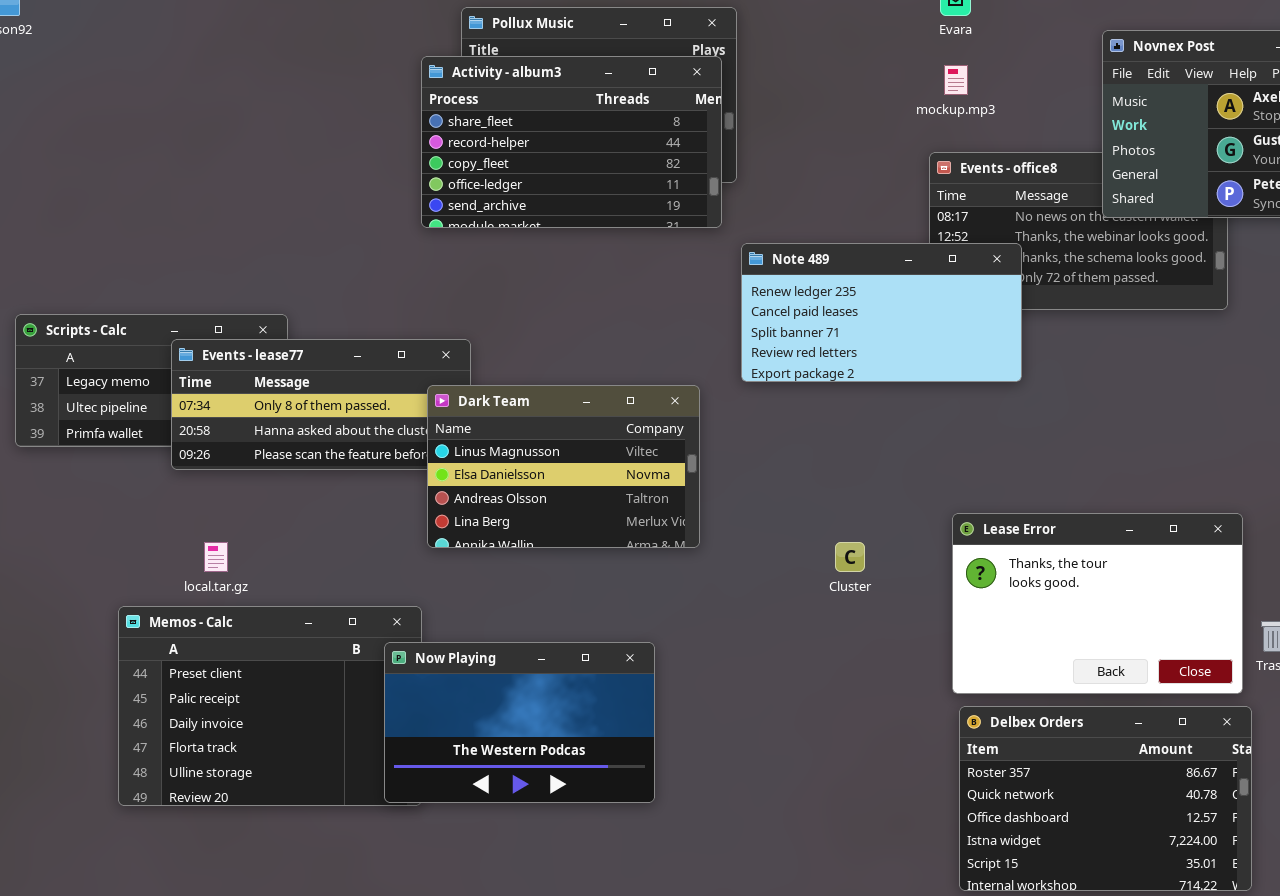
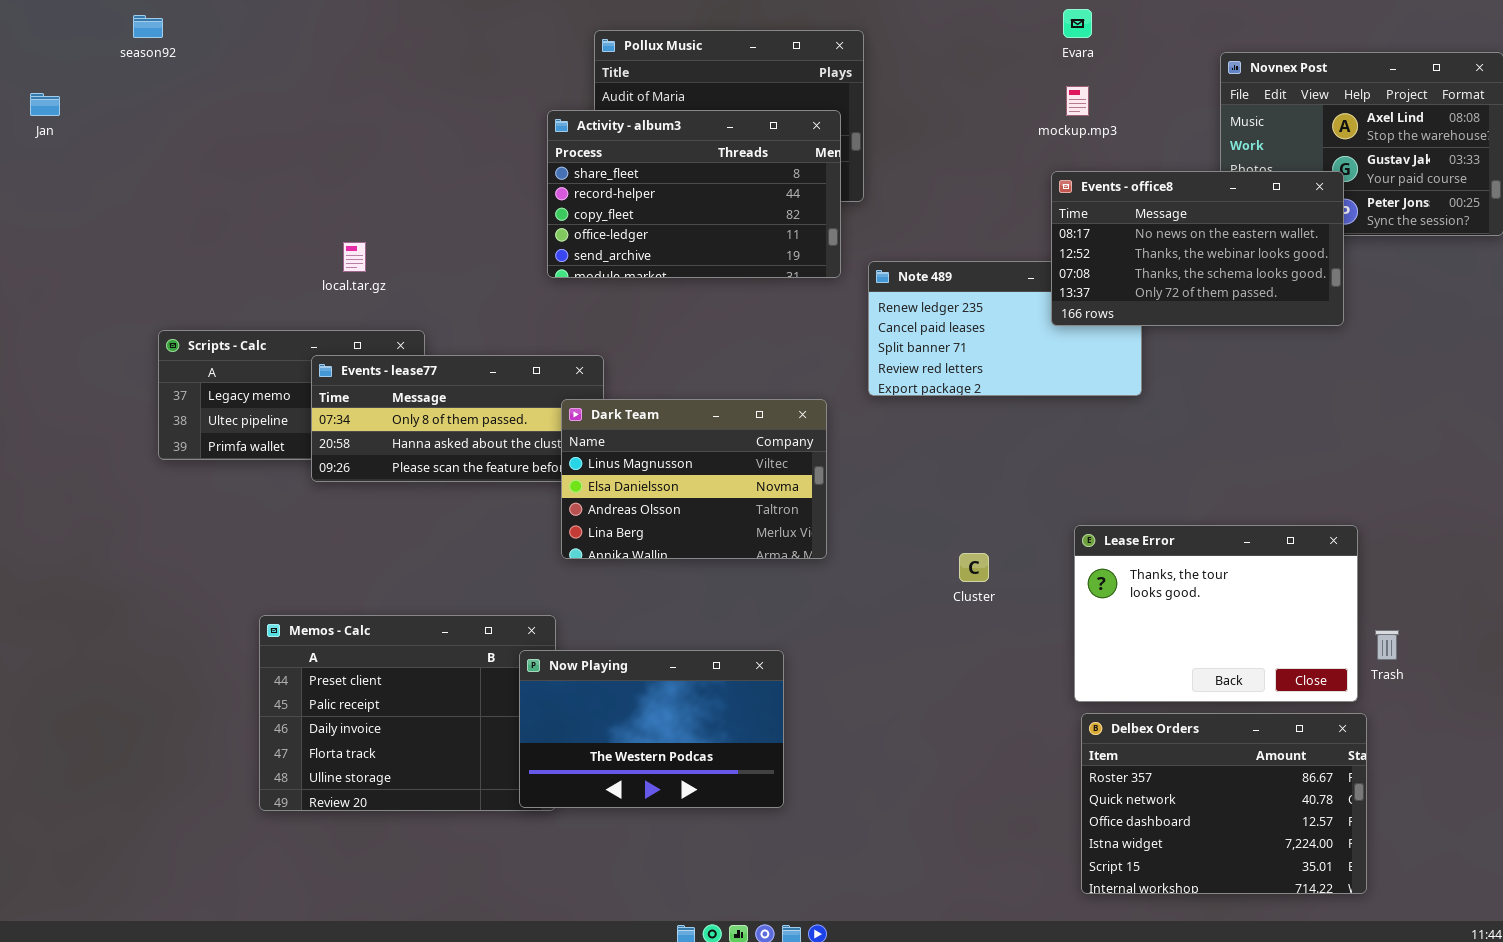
Activity - album3: [421,56,722,228] -> [547,110,841,278], moved
Events - office8: [929,152,1228,310] -> [1051,171,1344,326], raised
local.tar.gz: [204,542,228,572] -> [343,242,366,272], moved

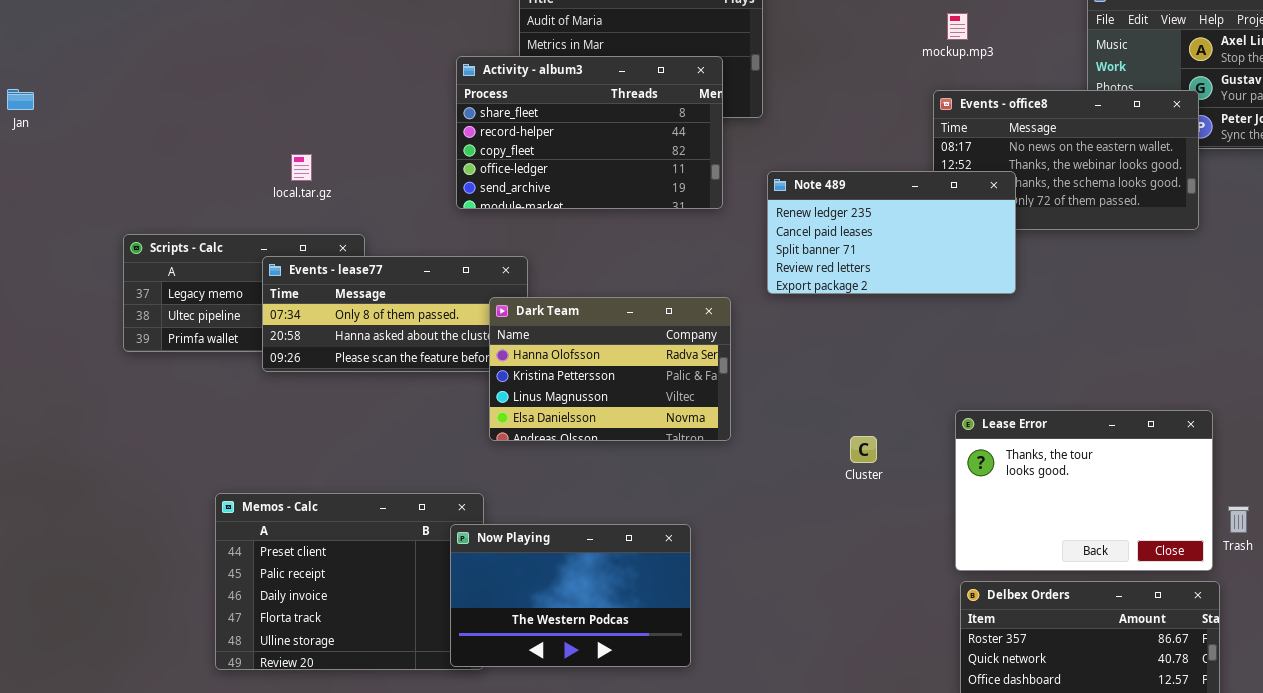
Jan: [30,93,60,116] -> [7,89,34,110], moved
Activity - album3: [547,110,841,278] -> [456,56,723,209], moved
Note 489: [868,261,1142,396] -> [767,171,1016,294], raised
Dark Team: [561,399,827,559] -> [489,297,731,441], scrolled up 2 rows

